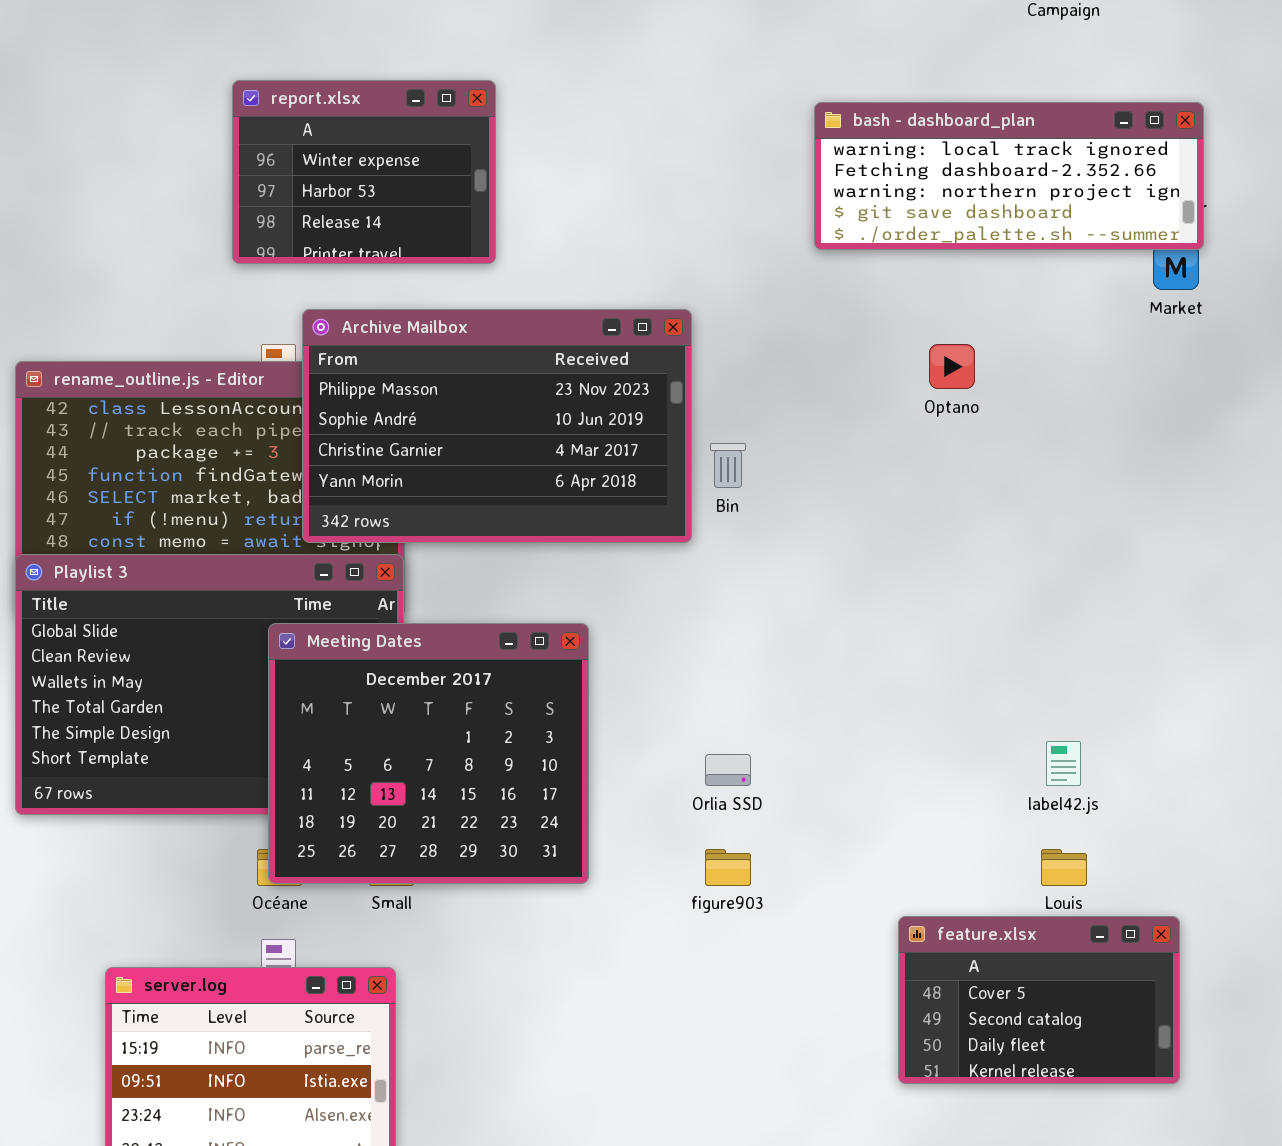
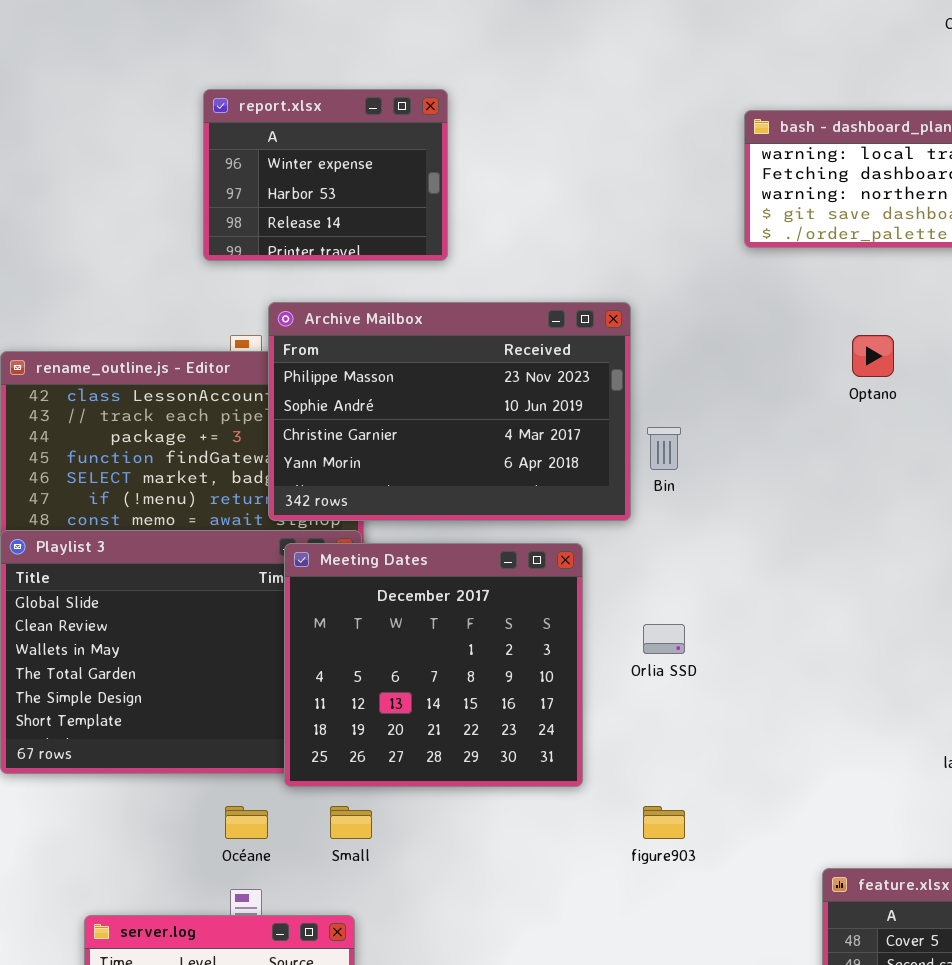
Meeting Dates: [268,623,589,884] -> [284,543,583,787], moved
Orlia SSD: [705,754,751,786] -> [643,624,685,654], moved

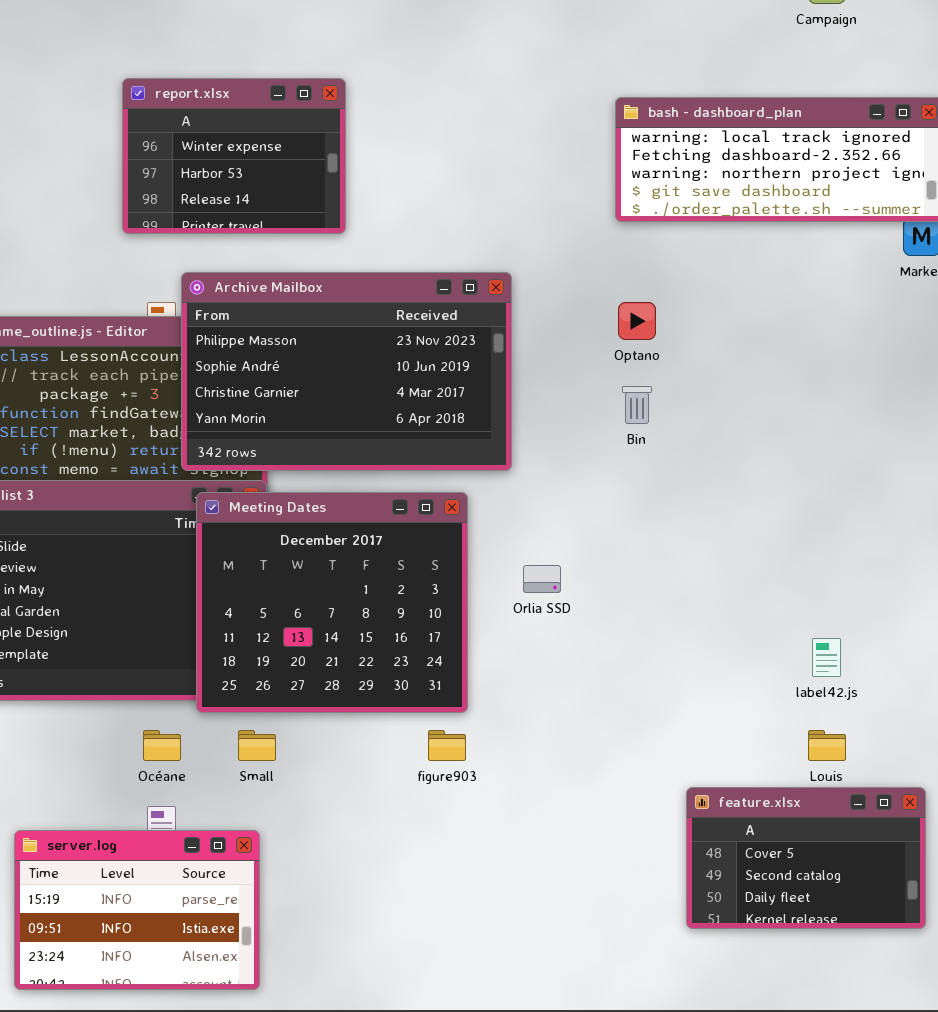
Optano: [852,335,894,377] -> [618,302,656,340], moved
Bin: [647,427,681,470] -> [622,386,652,424], moved
figure903: [643,806,685,839] -> [428,730,466,761], moved

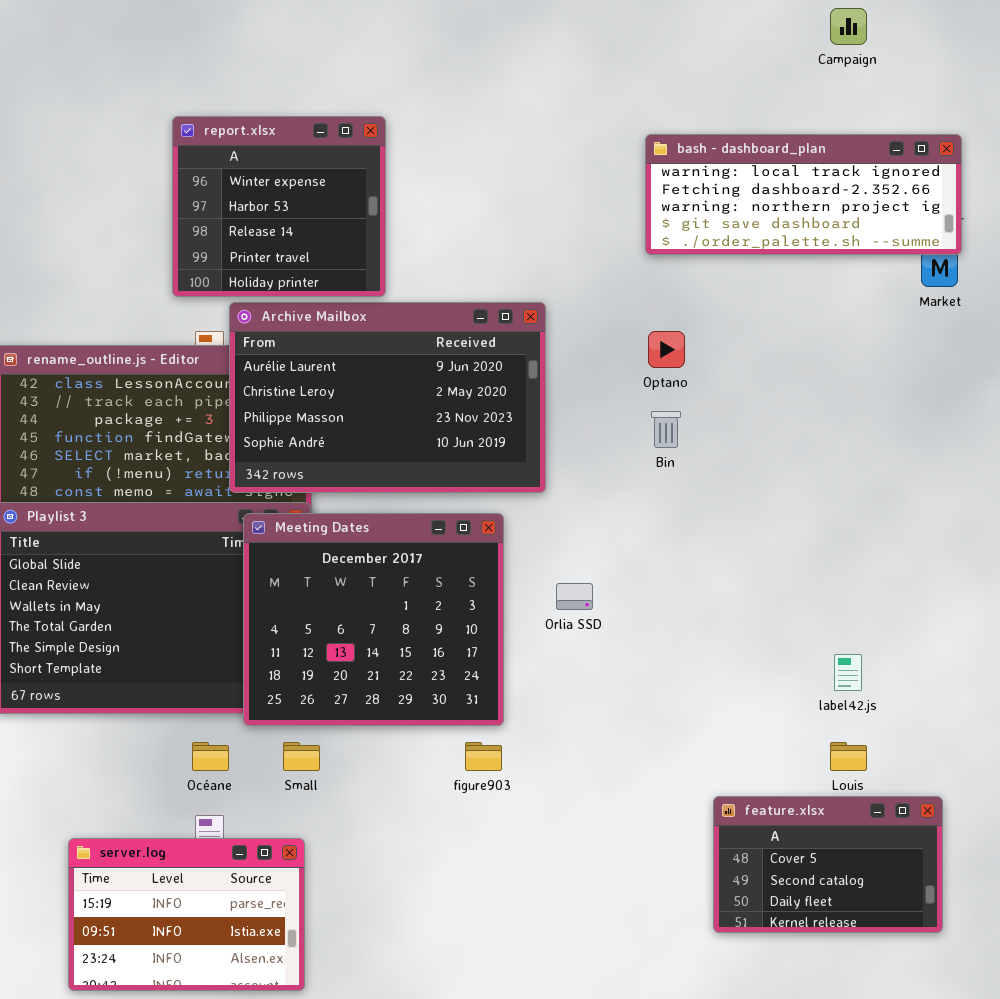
report.xlsx: [122,78,346,234] -> [172,116,386,297], resized
Archive Mailbox: [181,272,512,471] -> [229,302,546,493], scrolled up 2 rows

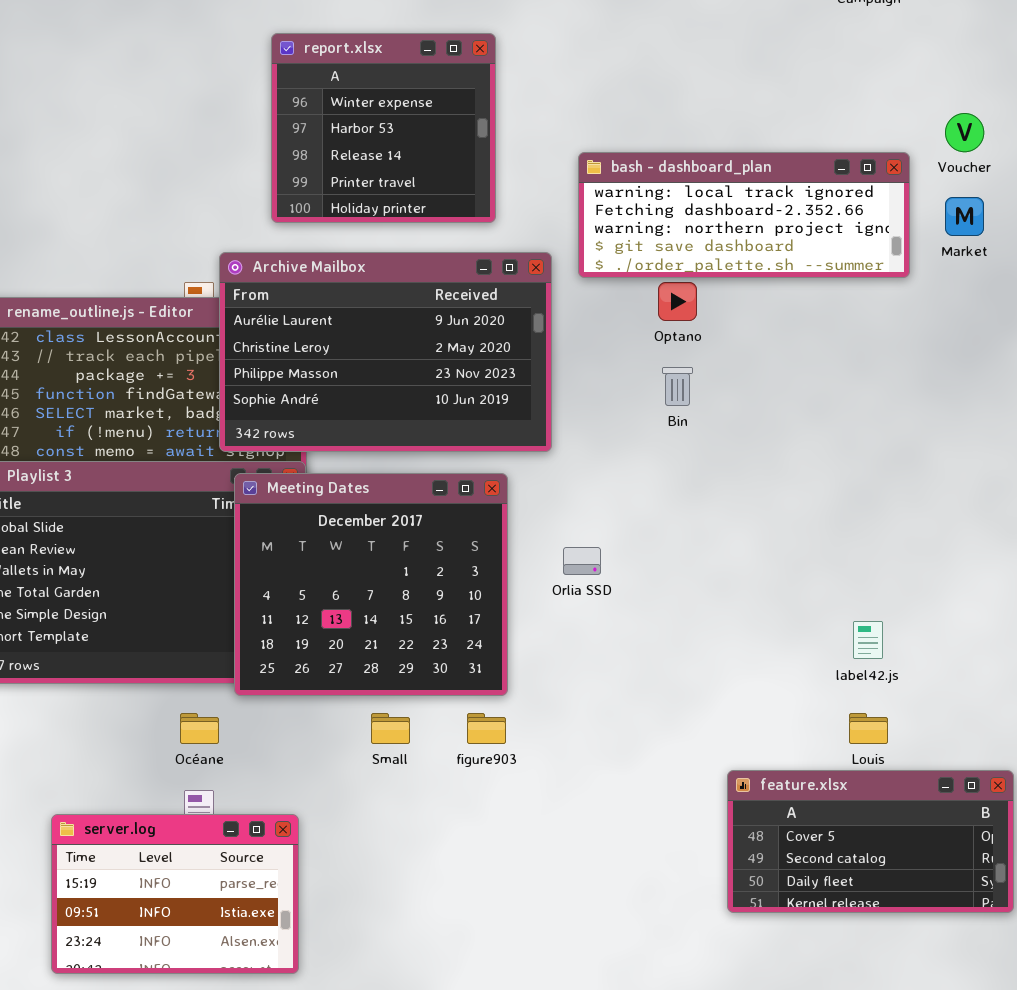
report.xlsx: [172,116,386,297] -> [271,33,496,223], moved
bash - dashboard_plan: [645,134,962,255] -> [578,152,910,278], moved
Small: [283,742,320,771] -> [371,713,410,744], moved
feature.xlsx: [713,796,943,933] -> [727,770,1014,913], resized

